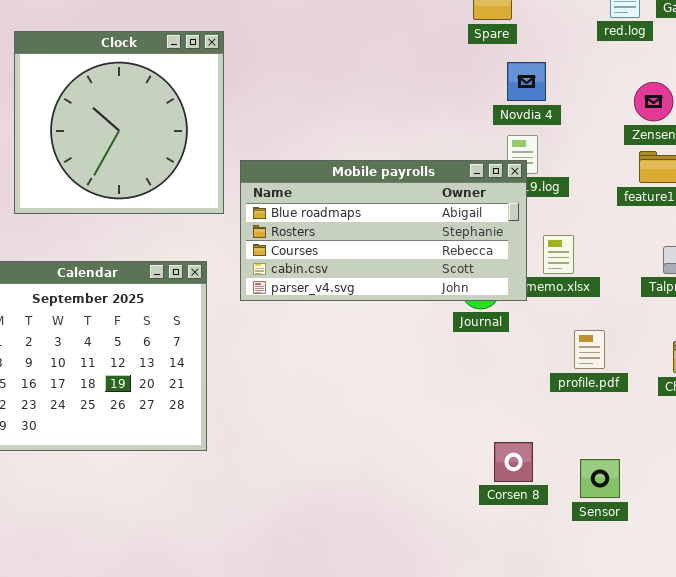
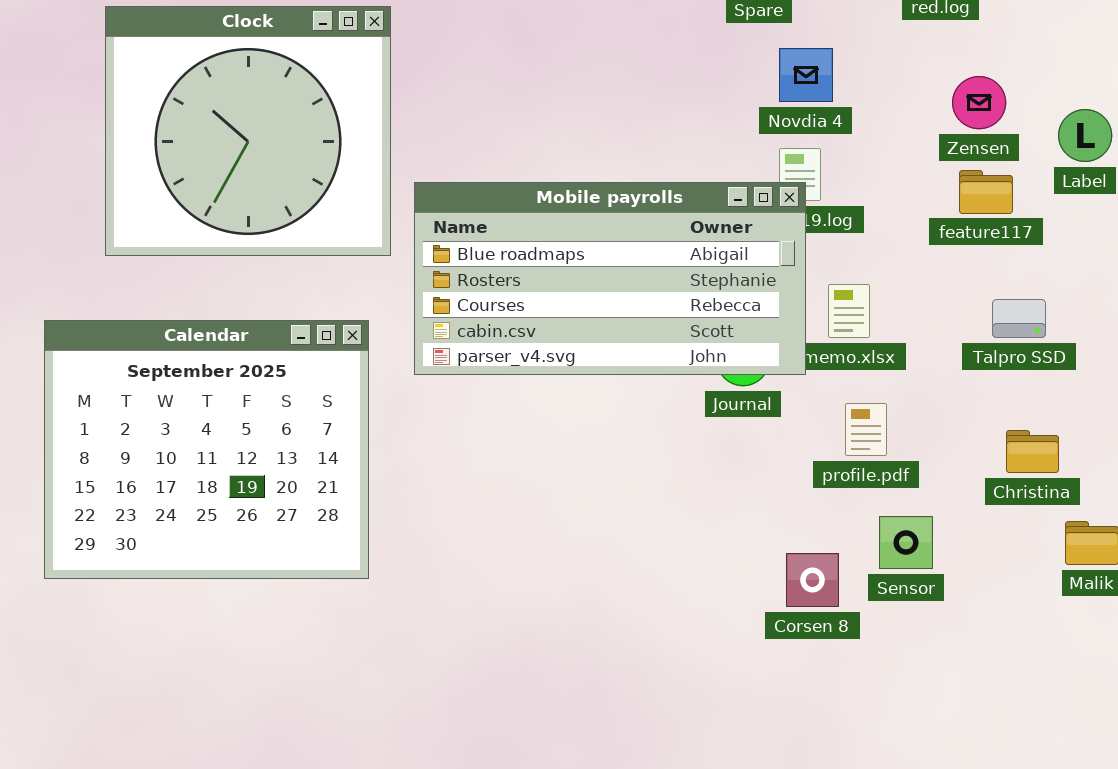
profile.pdf: [574,330,605,369] -> [845,403,887,456], moved
Corsen 8: [494,442,533,482] -> [786,553,839,607], moved
Sensor: [580,459,620,498] -> [879,516,933,569], moved

